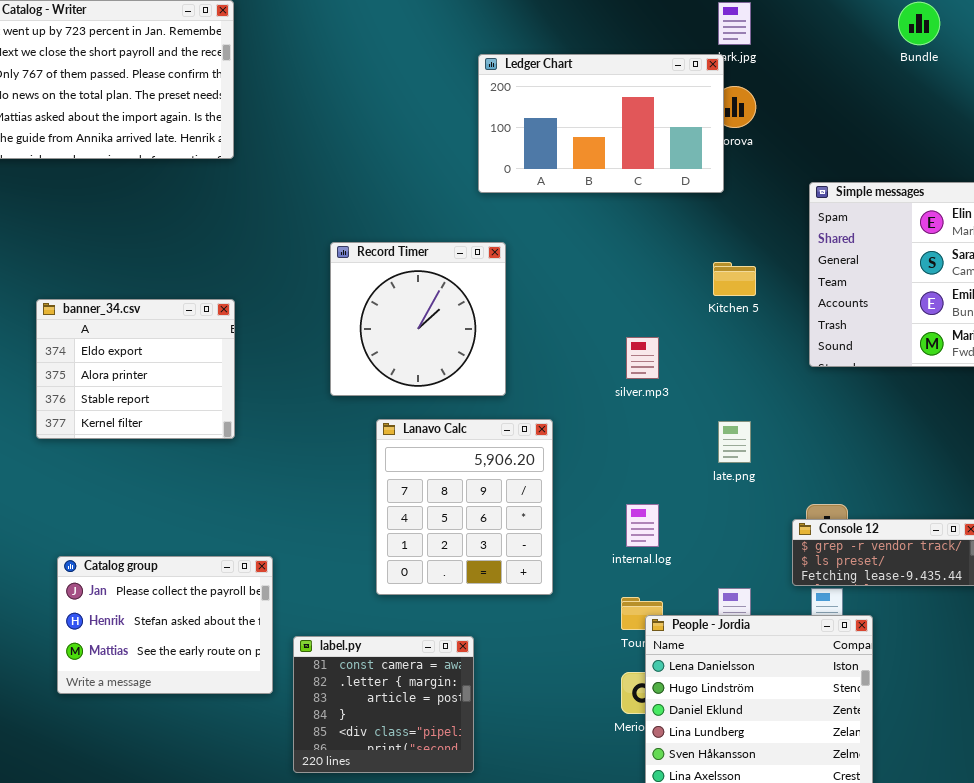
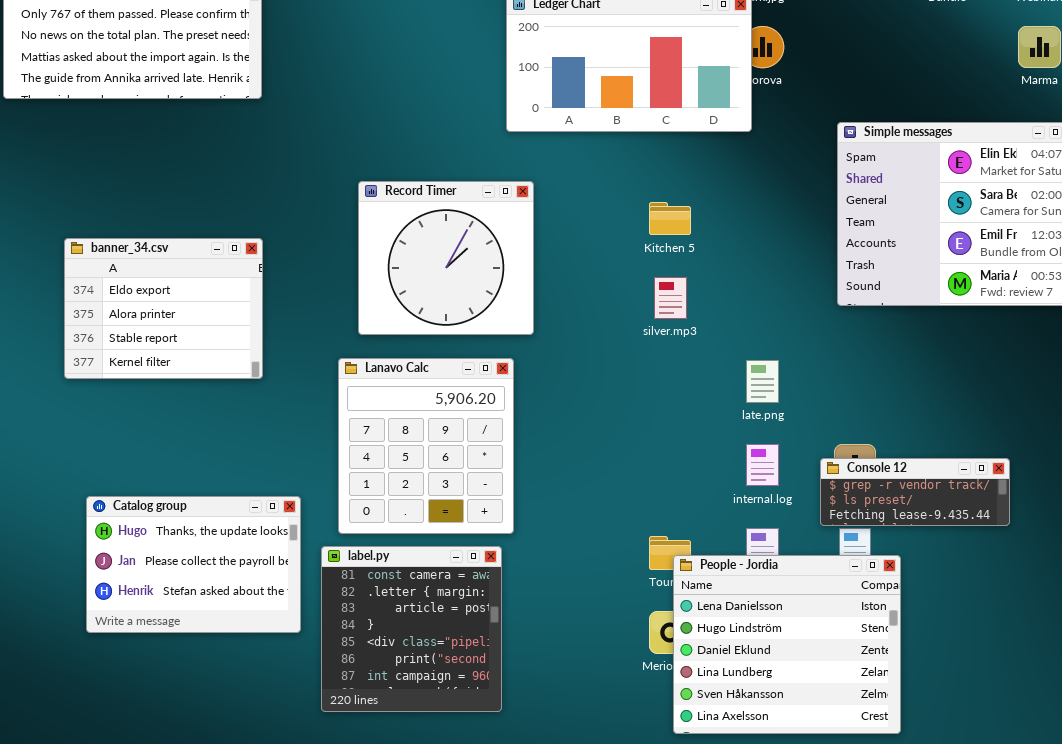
Kitchen 5: [713,262,756,296] -> [649,202,691,235], moved
Lanavo Calc: [376,419,553,595] -> [338,358,514,534], moved
internal.log: [626,504,659,547] -> [746,444,779,486], moved
Catalog group: [57,556,273,694] -> [86,496,301,633], scrolled up 1 row
label.py: [293,636,474,773] -> [321,546,502,712], resized

